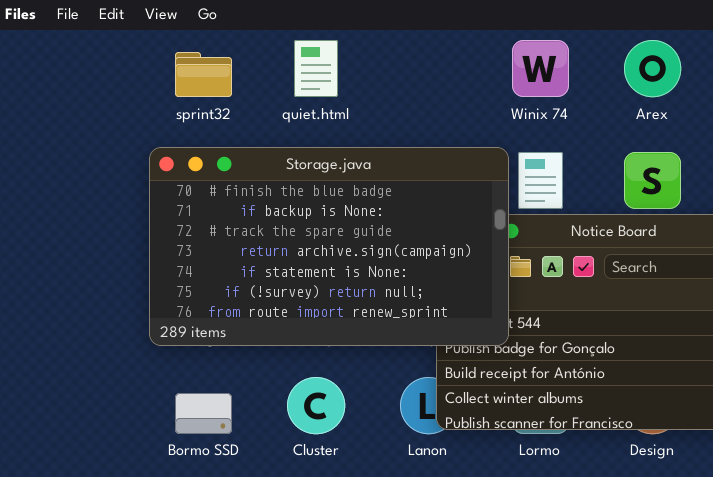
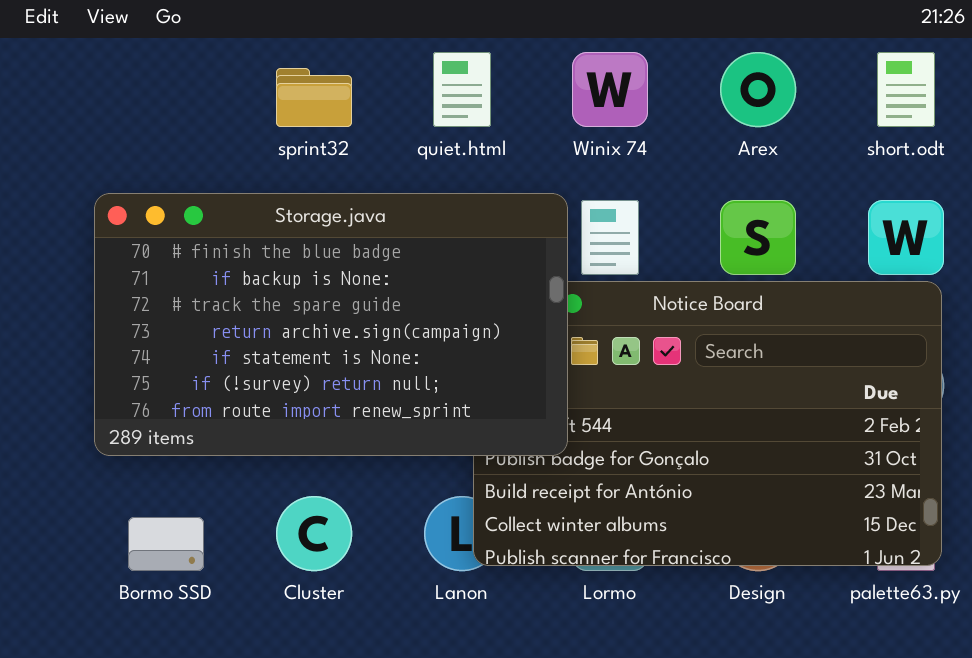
quiet.html: [294,40,338,97] -> [433,52,491,127], moved
sprint32: [175,52,232,97] -> [276,68,352,127], moved

